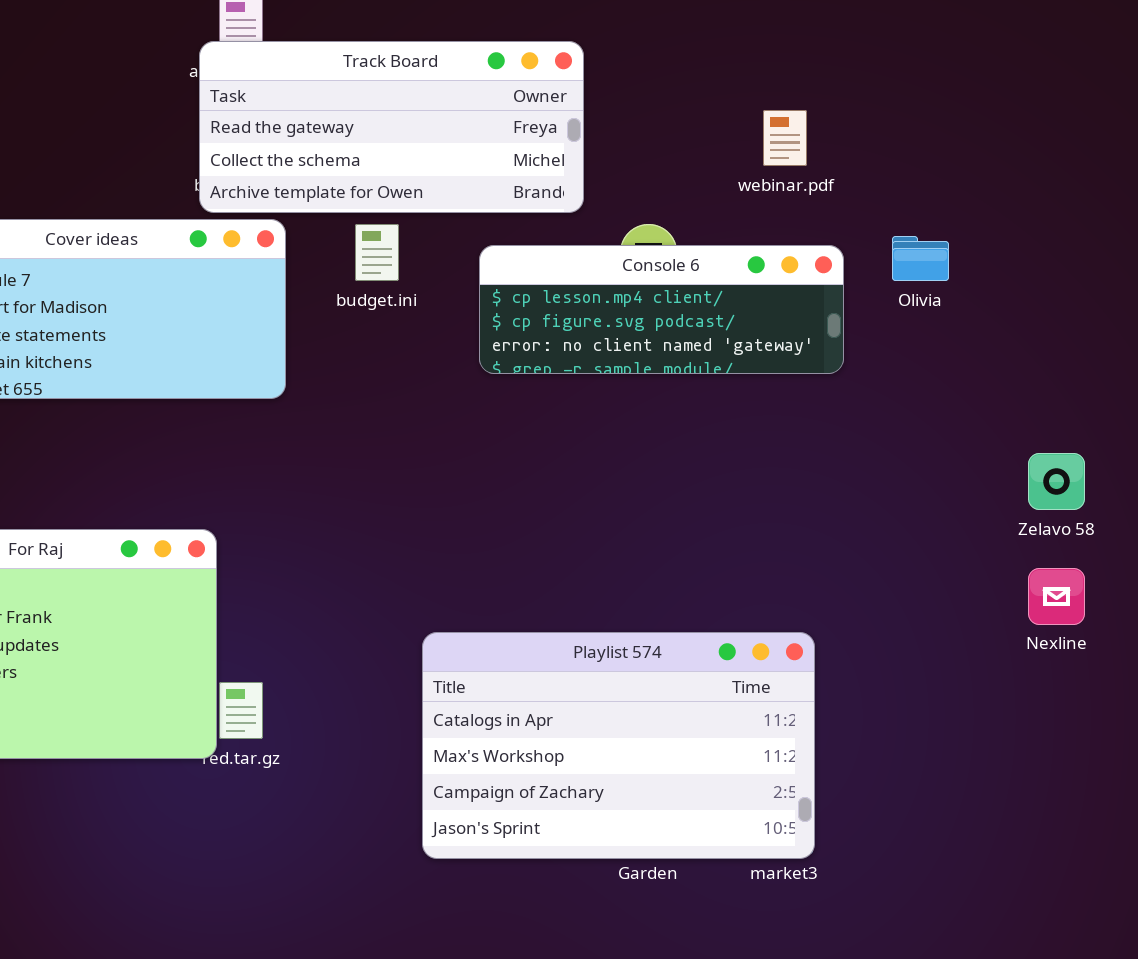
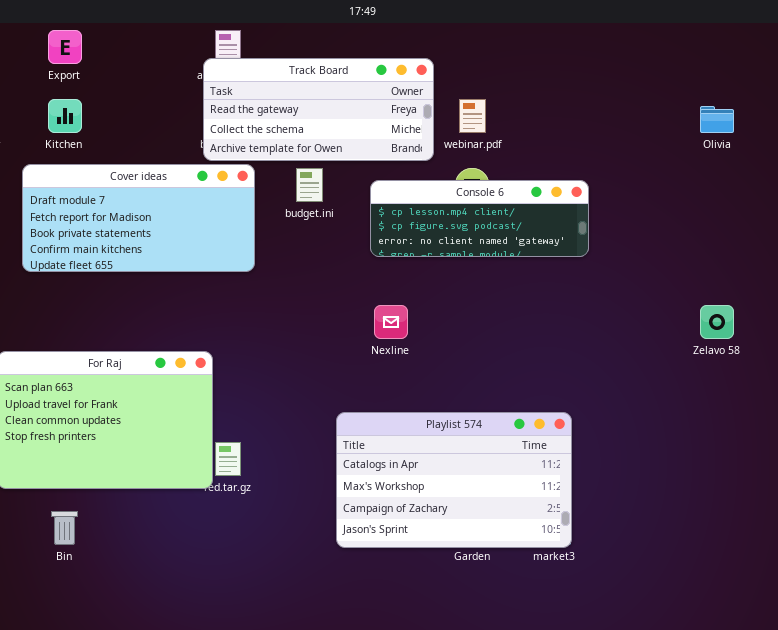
webinar.pdf: [763,110,807,166] -> [459,99,486,133], moved
Olivia: [892,236,949,281] -> [700,106,734,133], moved
Nexline: [1028,568,1085,625] -> [374,305,408,339], moved

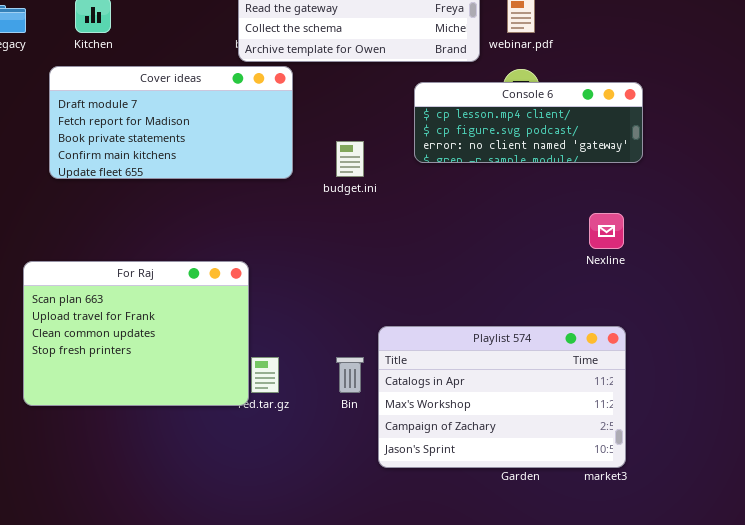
budget.ini: [296,168,323,202] -> [336,141,364,177], moved
Nexline: [374,305,408,339] -> [589,213,624,249], moved
Bin: [51,511,78,545] -> [336,357,364,393], moved

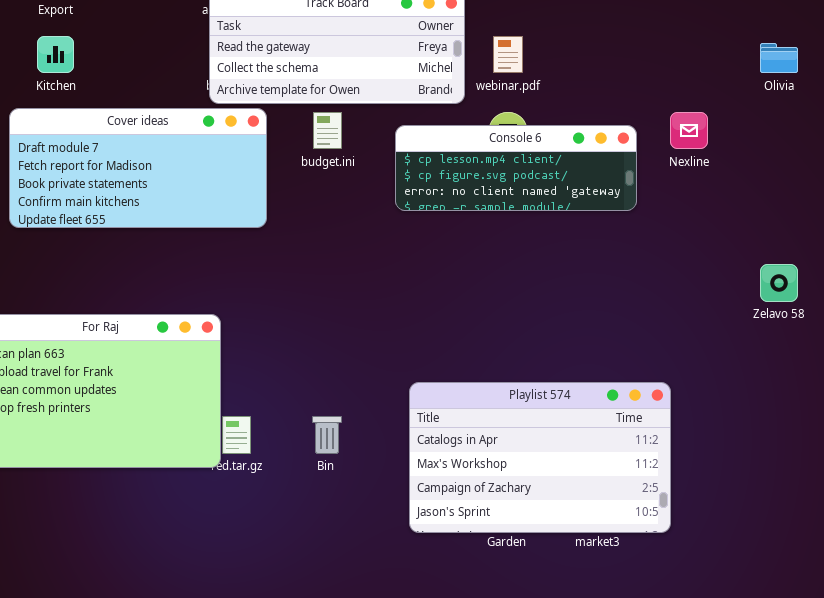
budget.ini: [336,141,364,177] -> [313,112,342,149], moved
Nexline: [589,213,624,249] -> [670,112,708,149], moved
Playlist 574: [378,326,626,468] -> [409,382,671,533], moved

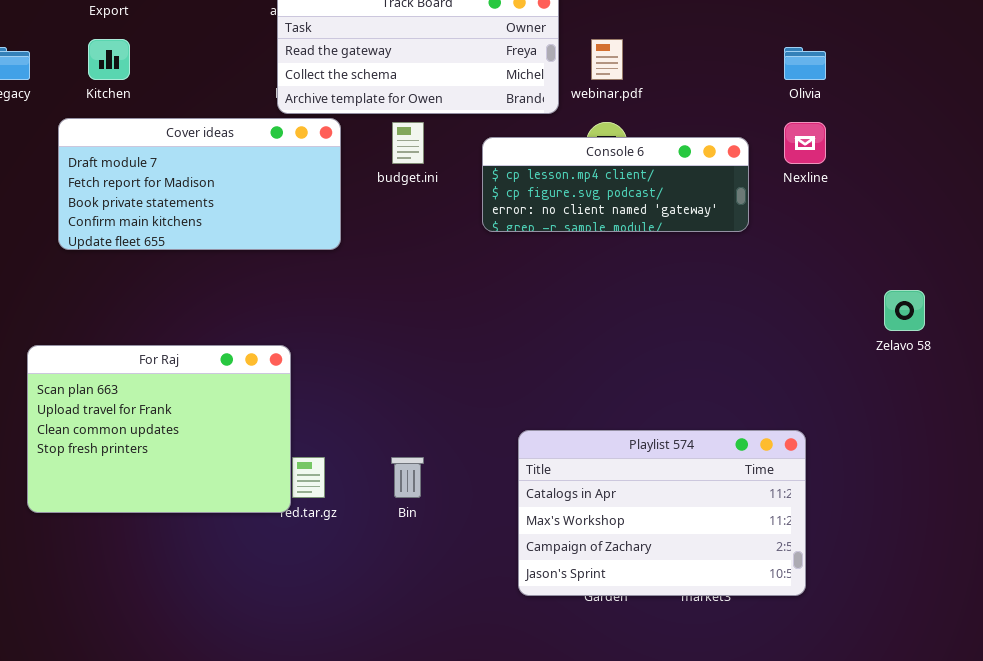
Olivia: [760,43,798,73] -> [784,47,826,80], moved
Playlist 574: [409,382,671,533] -> [518,430,806,596], moved

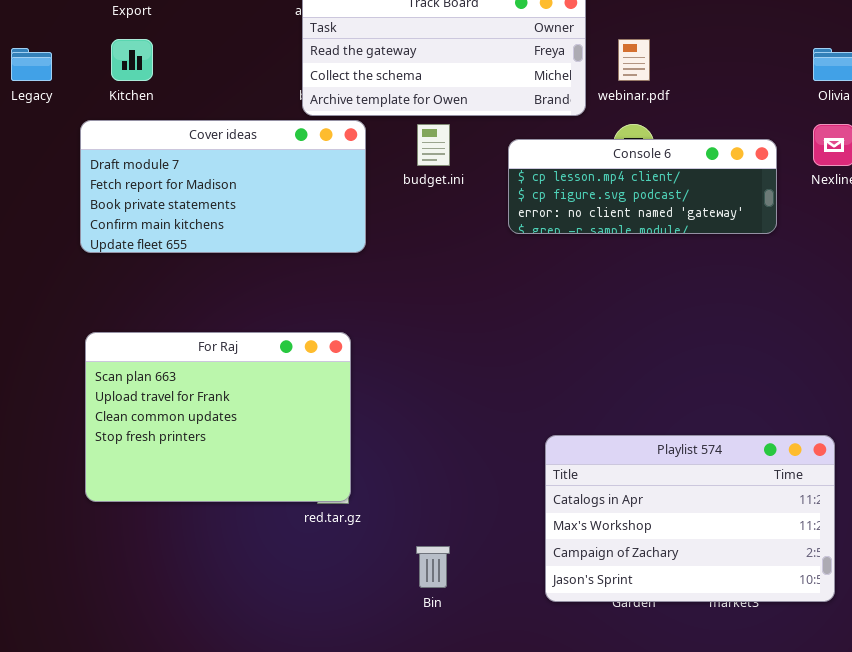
For Raj: [27,345,291,513] -> [85,332,351,502], moved
Bin: [391,457,424,498] -> [416,546,450,588], moved

